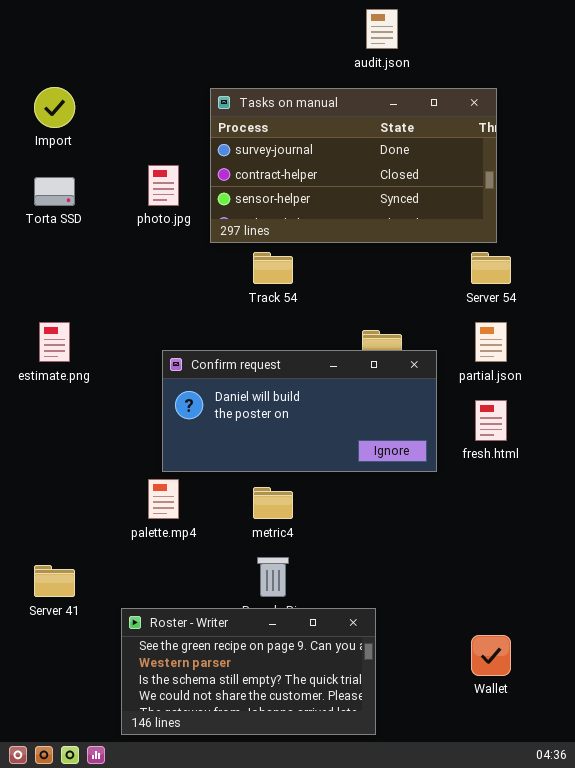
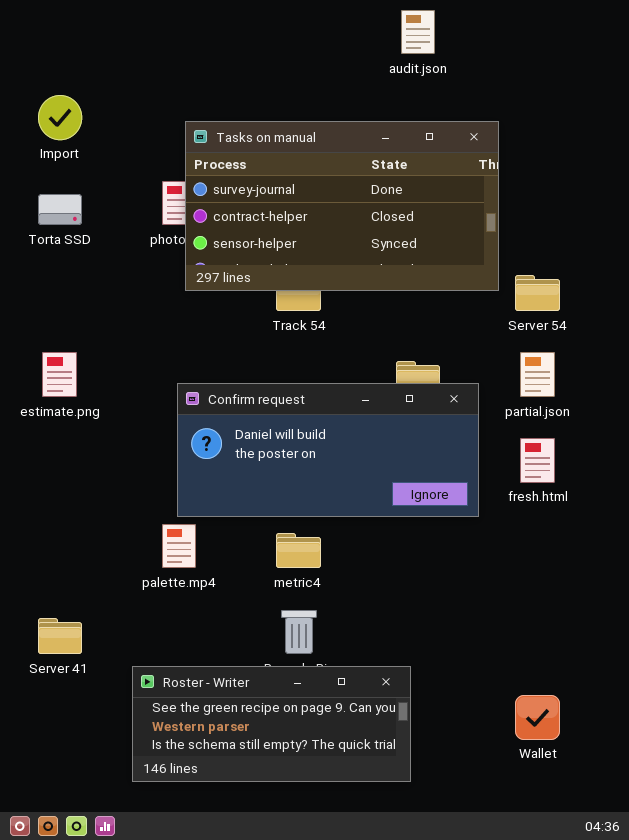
Tasks on manual: [210,88,497,243] -> [185,121,499,291], moved
Roster - Writer: [121,608,376,735] -> [132,666,411,782], resized

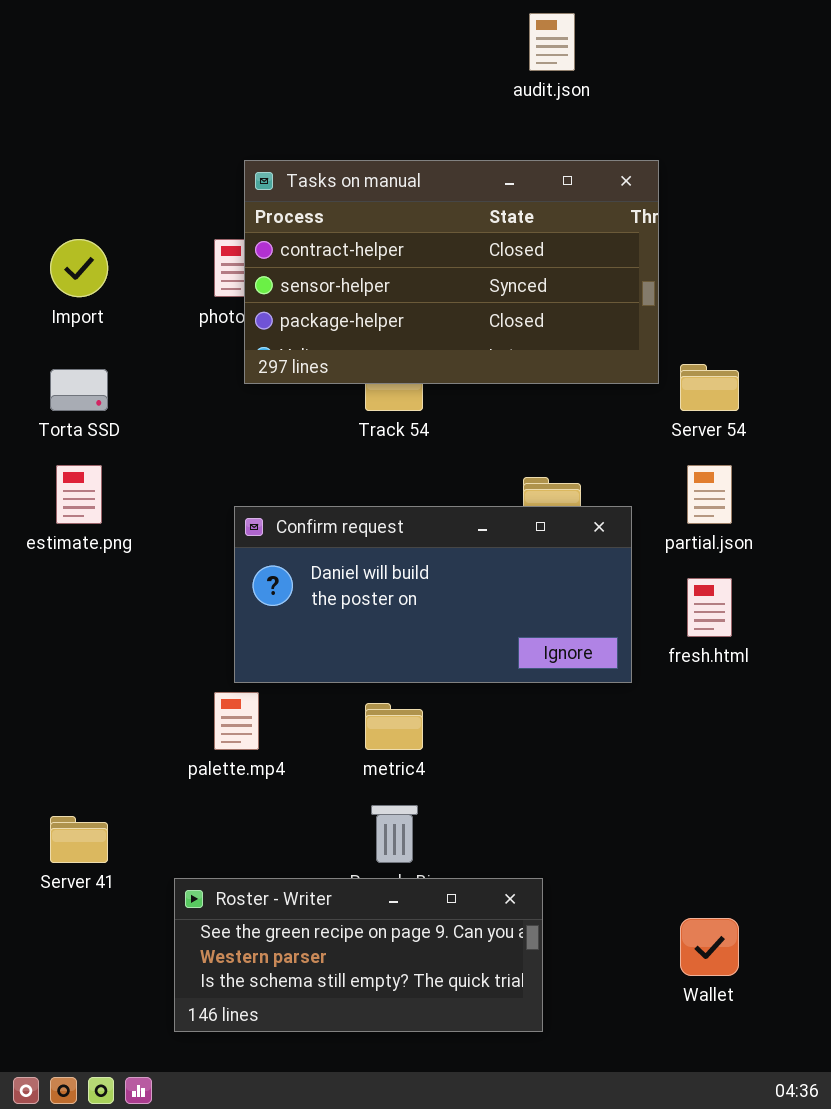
Import: [38,95,82,140] -> [50,239,108,297], moved
Tasks on manual: [185,121,499,291] -> [244,160,659,384], scrolled down 1 row
Torta SSD: [38,194,82,225] -> [50,369,108,411], moved

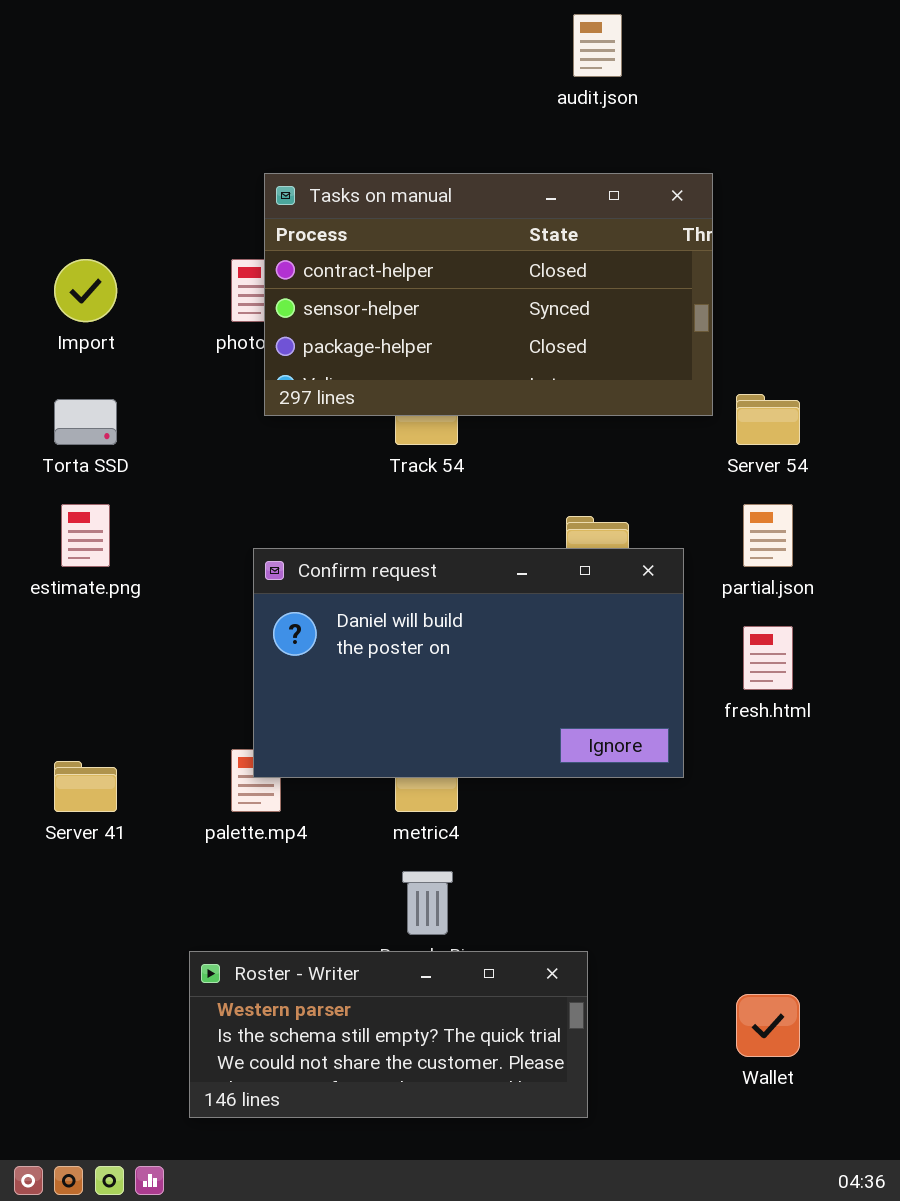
Confirm request: [234,506,632,683] -> [253,548,684,778], resized
Server 41: [50,816,108,863] -> [54,761,117,812], moved
Roster - Writer: [174,878,543,1032] -> [189,951,588,1118], scrolled down 1 row

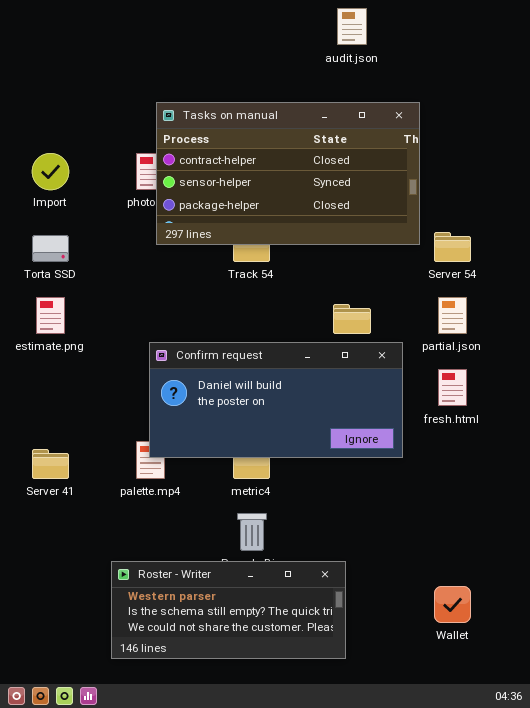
Confirm request: [253,548,684,778] -> [149,342,403,458], resized

